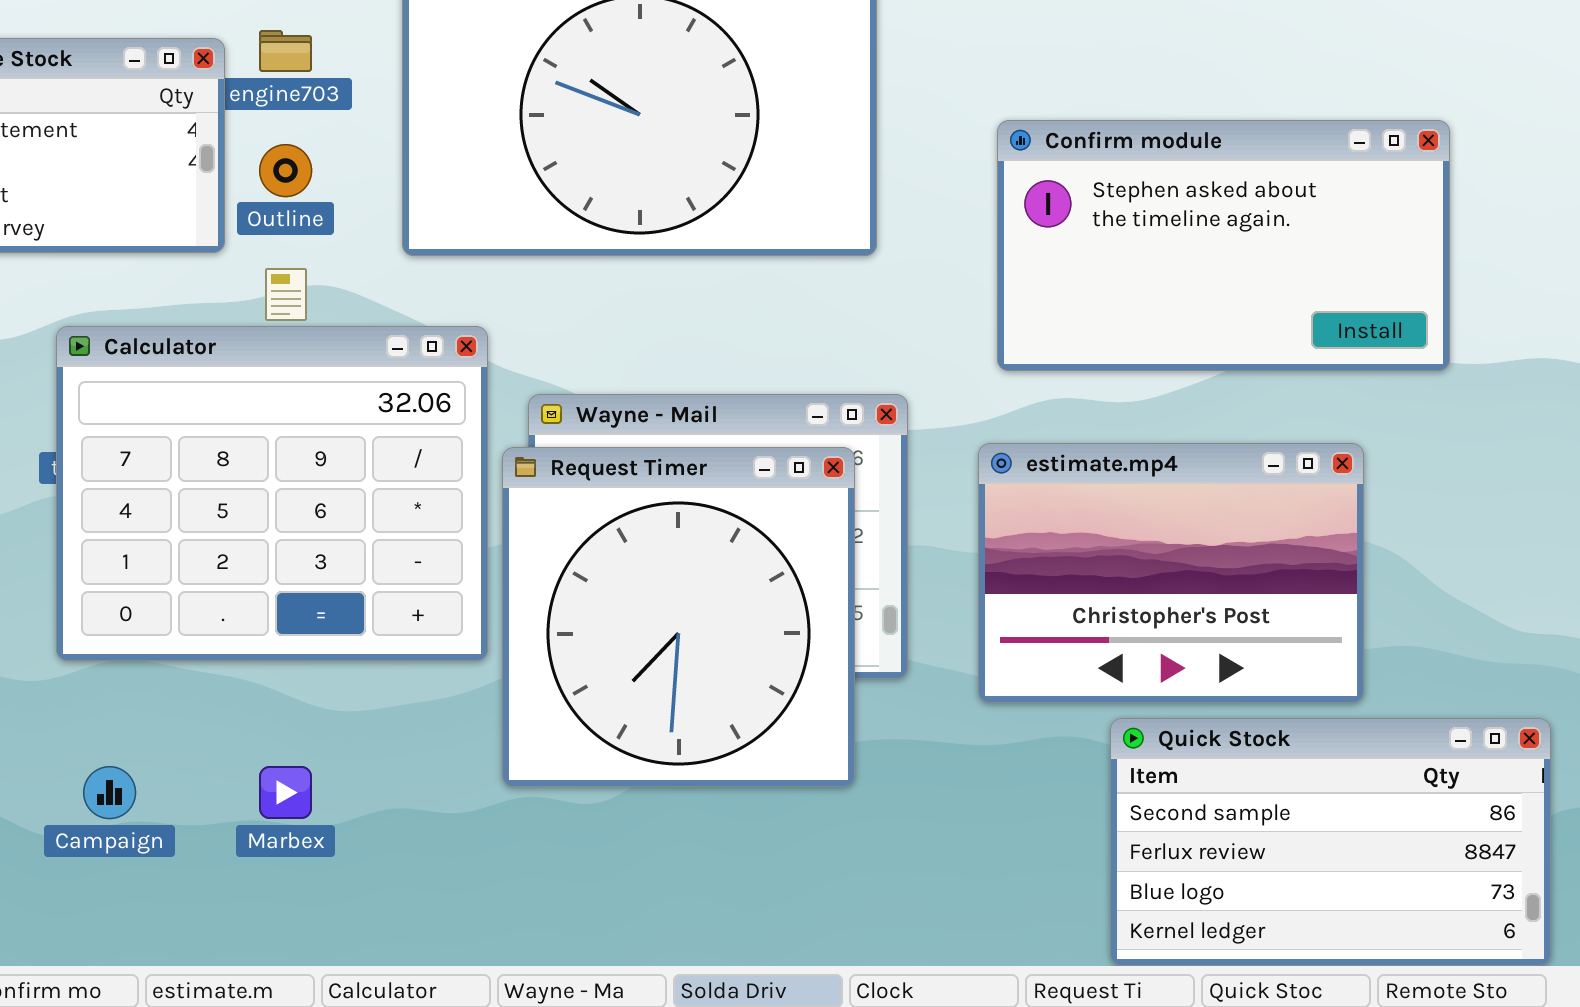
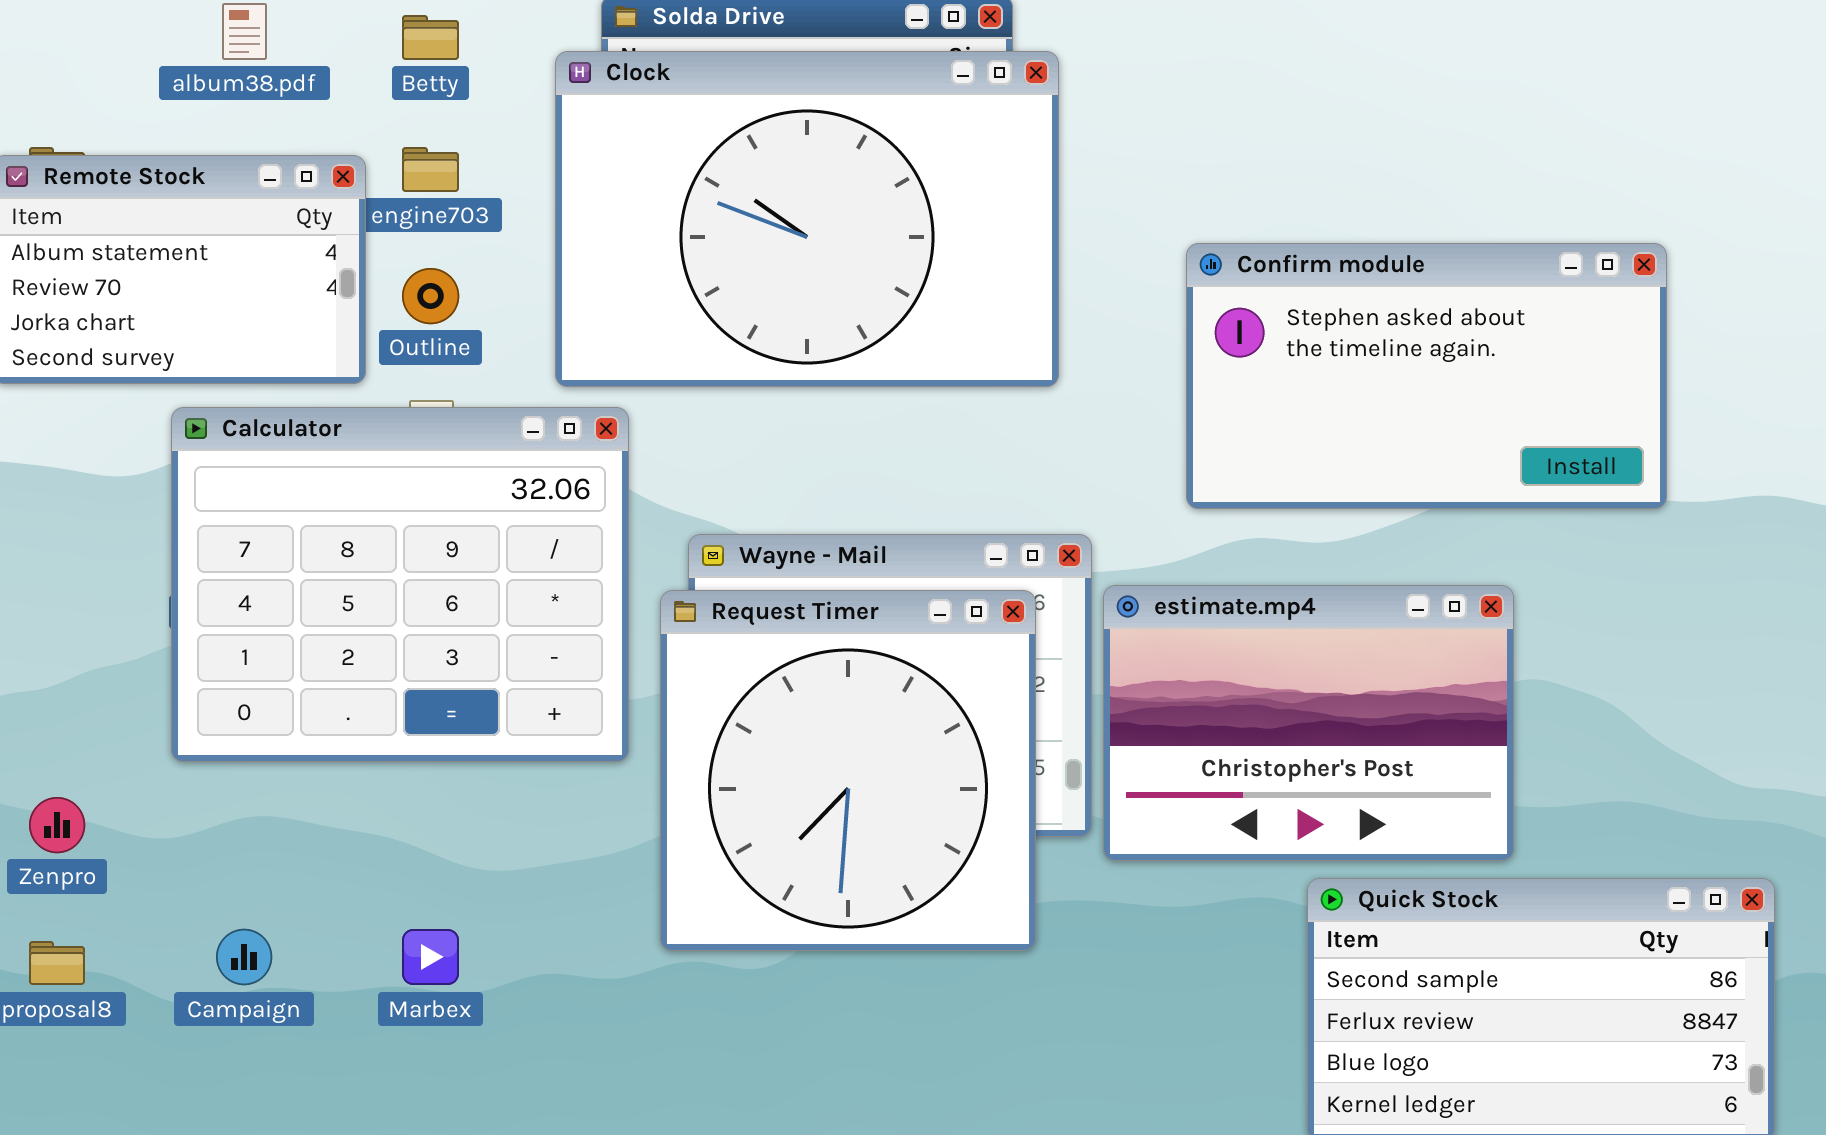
Calculator: [56,326,488,661] -> [171,407,629,762], moved
estimate.mp4: [978,443,1364,703] -> [1103,585,1514,861], moved

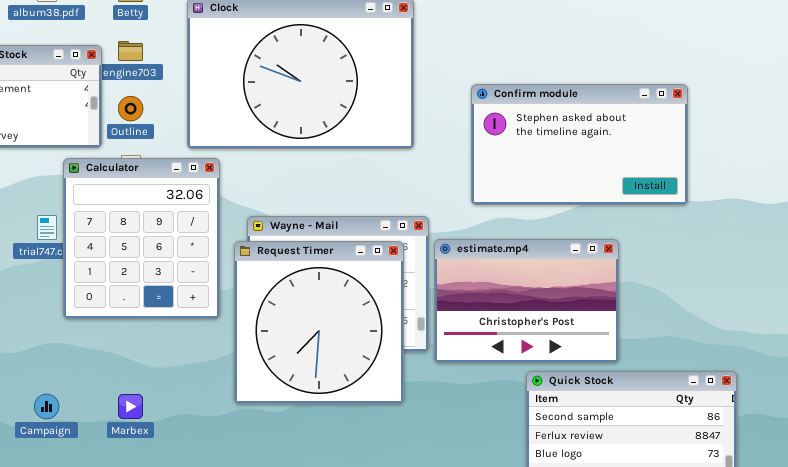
Calculator: [171,407,629,762] -> [63,158,220,319], resized

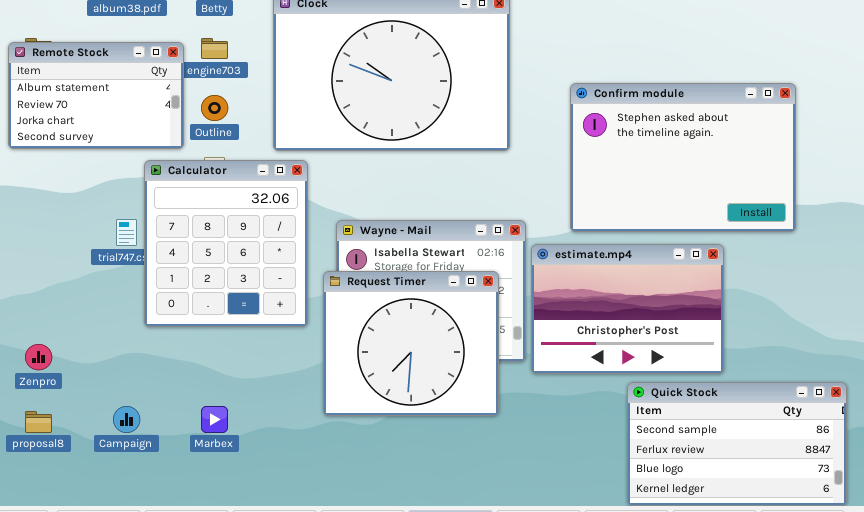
Confirm module: [471,84,688,205] -> [570,83,796,232], resized
Request Timer: [234,241,404,404] -> [323,271,499,416], resized

